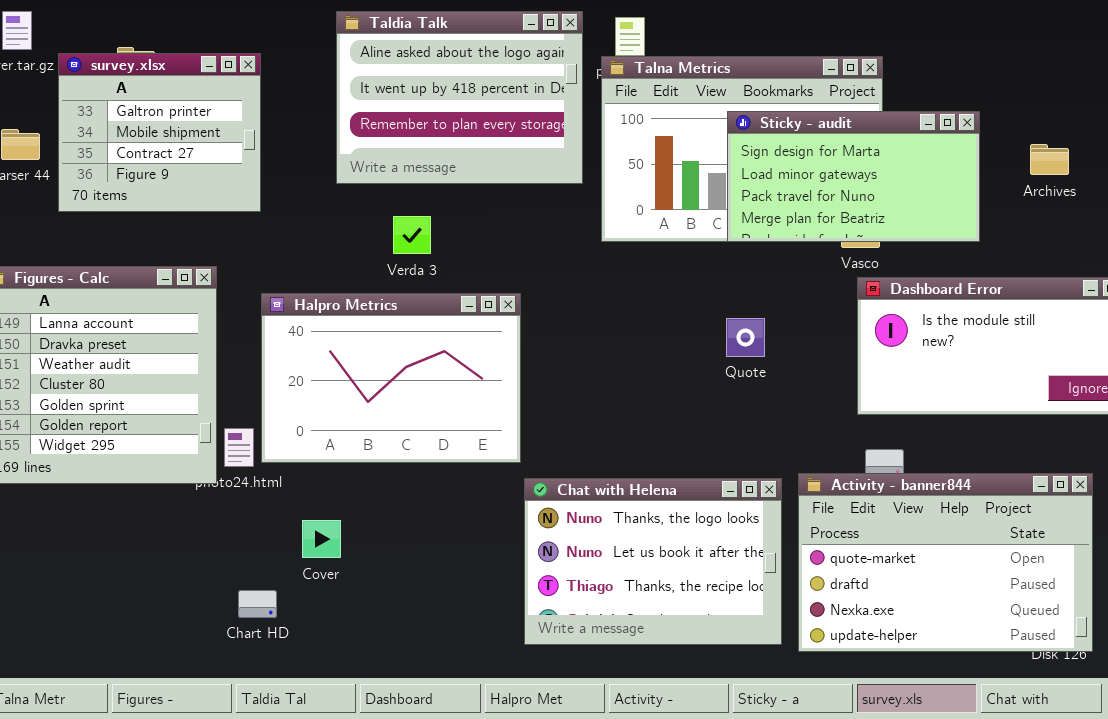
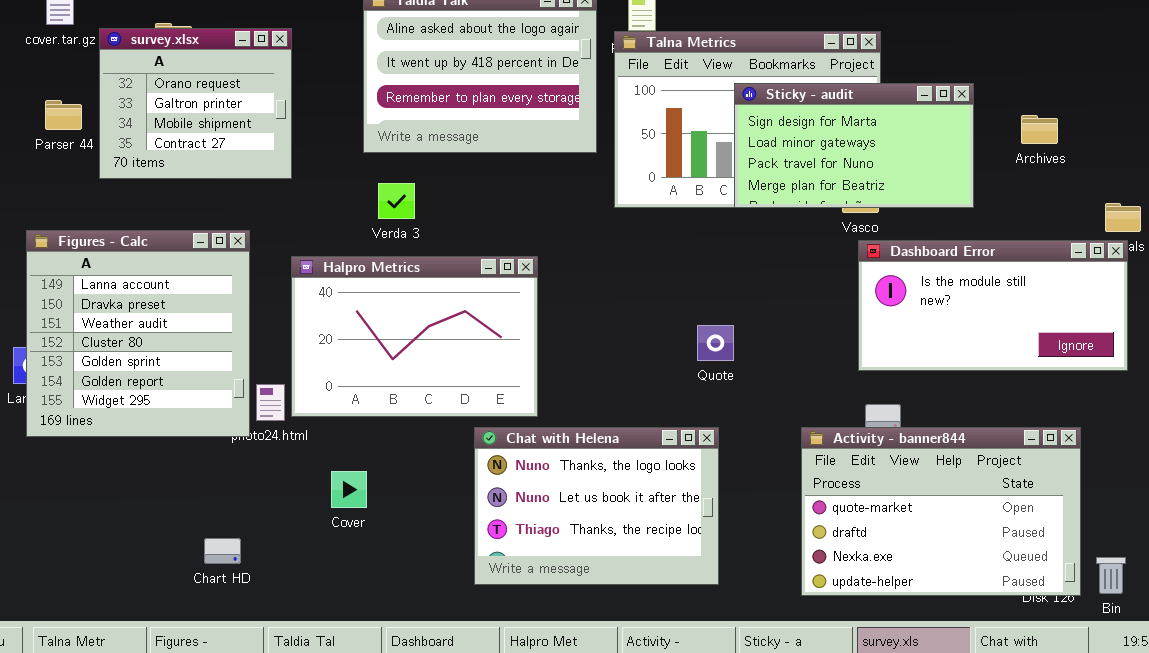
survey.xlsx: [58,53,261,212] -> [99,28,292,179], scrolled up 1 row
Verda 3: [393,216,431,254] -> [378,183,415,219], moved
Quote: [726,318,765,357] -> [697,325,734,361], moved
Chat with Helena: [524,478,782,645] -> [474,427,719,585], moved
Chart HD: [238,590,277,618] -> [204,538,241,564], moved

